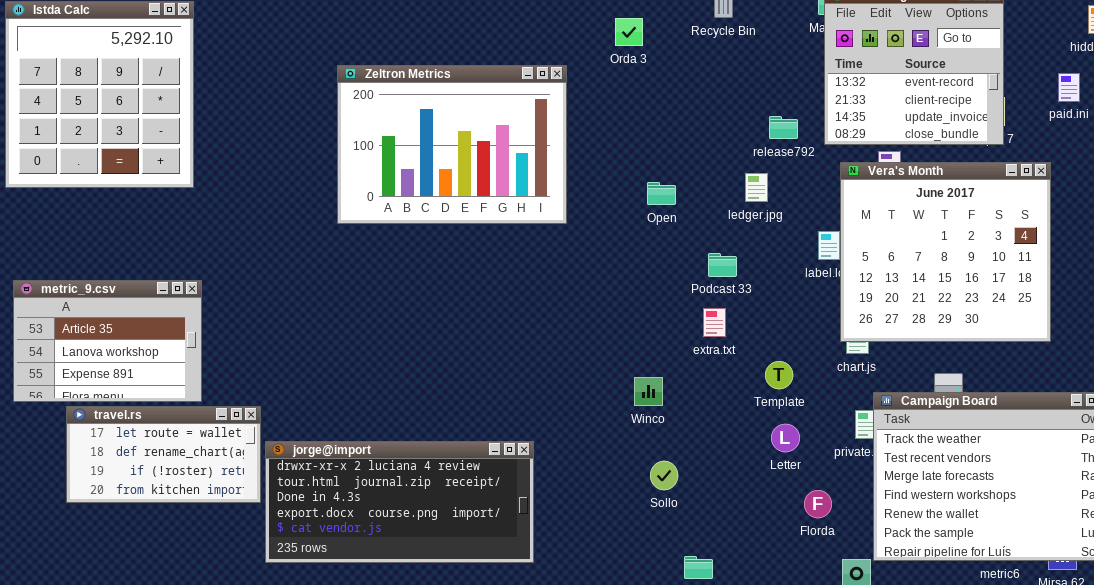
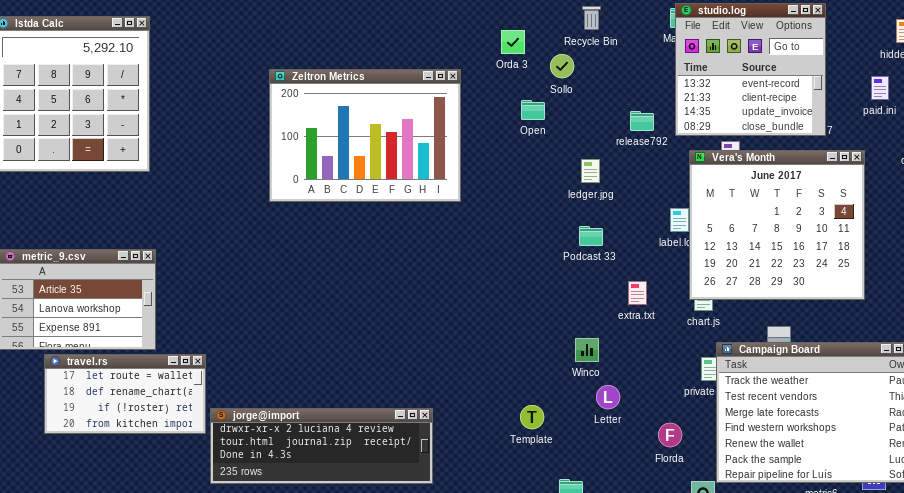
ledger.jpg: [745,173,768,202] -> [581,159,600,183], moved
Open: [647,182,676,205] -> [521,100,545,120], moved
extra.txt: [703,308,726,337] -> [628,281,647,305], moved
Template: [765,361,793,389] -> [520,405,544,429], moved
Winco: [634,377,663,406] -> [575,338,599,362], moved
Letter: [771,424,800,452] -> [596,385,620,409], moved
jorge@import: [265,441,534,563] -> [210,408,433,484], resized
Sollo: [650,461,678,490] -> [550,54,574,78], moved

